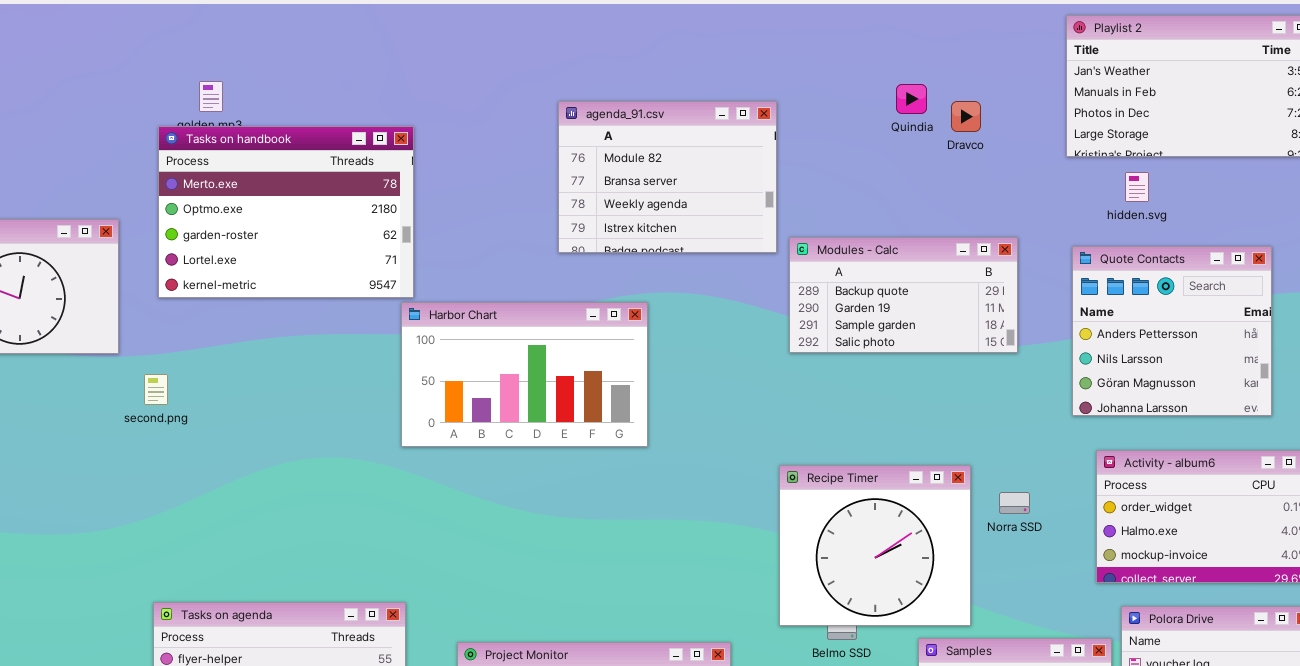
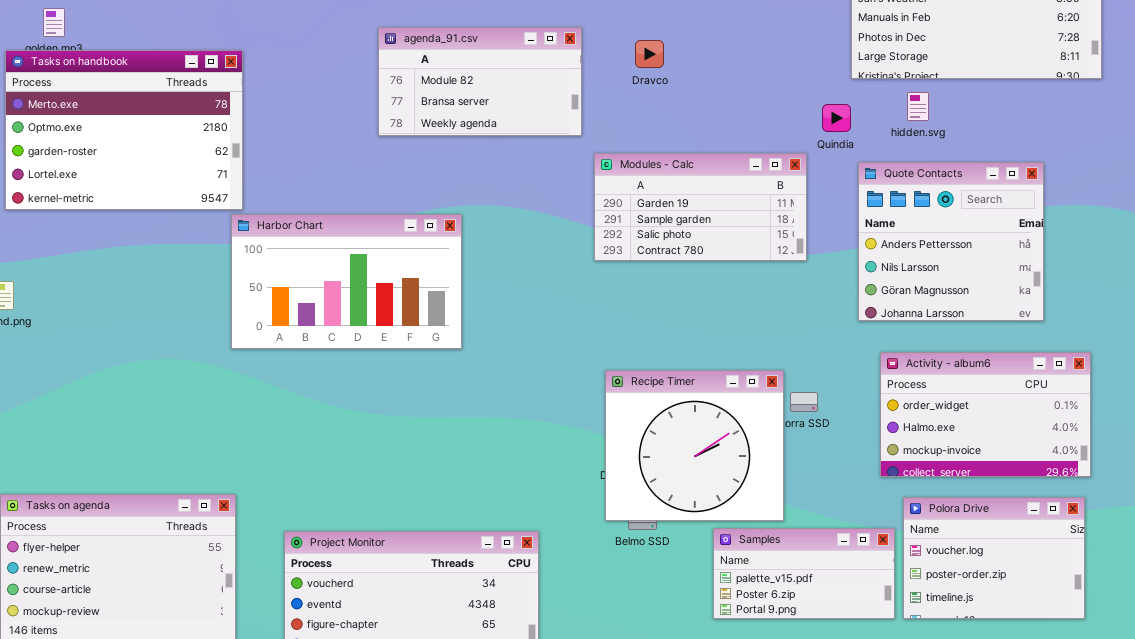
Quindia: [896,84,927,114] -> [822,104,851,132], moved
agenda_91.csv: [558,101,777,253] -> [378,27,582,136], resized
Dravco: [951,101,981,132] -> [635,40,664,68], moved
Modules - Calc: [789,237,1018,353] -> [594,153,807,261], scrolled down 1 row
Recipe Timer: [779,465,971,626] -> [605,370,784,521], moved

